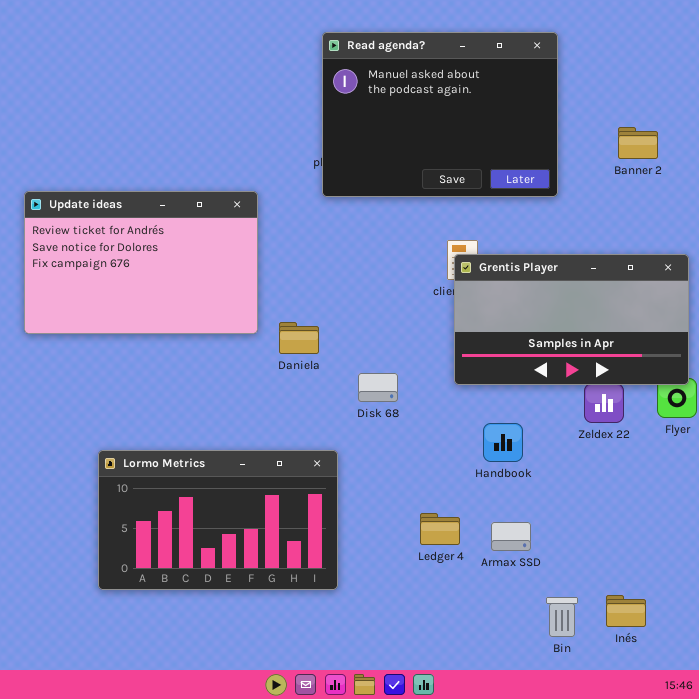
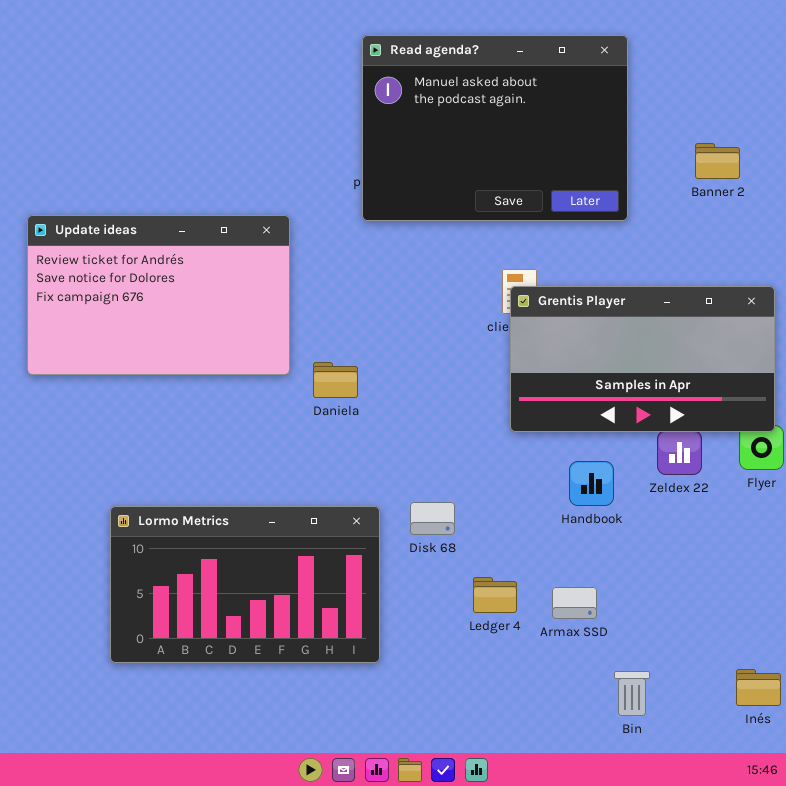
Disk 68: [358,373,398,402] -> [410,502,455,535], moved
Handbook: [483,423,523,462] -> [569,461,614,506], moved
Inés: [606,595,646,627] -> [736,669,781,706], moved

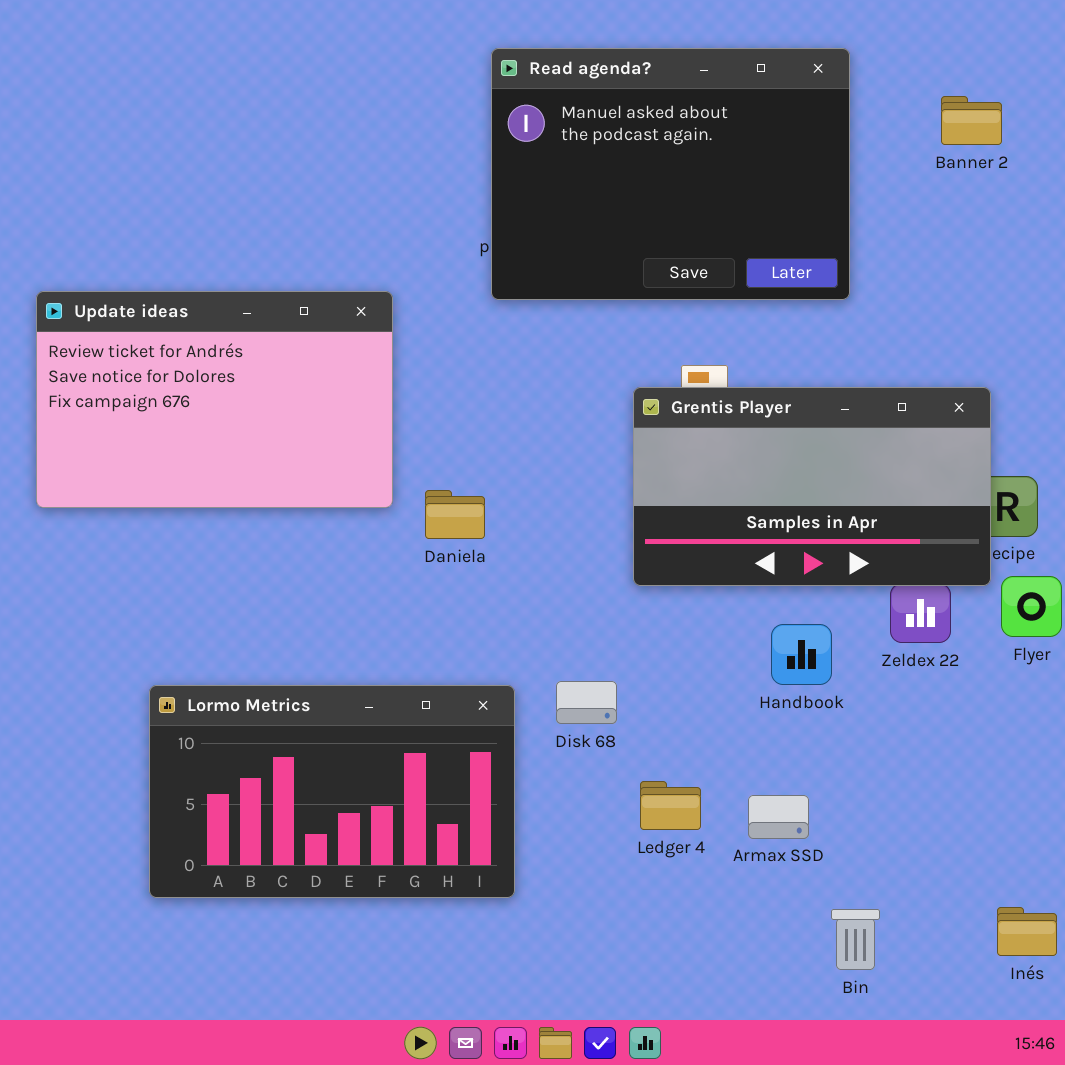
Banner 2: [695,143,740,179] -> [941,96,1002,145], moved
Grentis Player: [510,286,775,432] -> [633,387,991,586], moved

